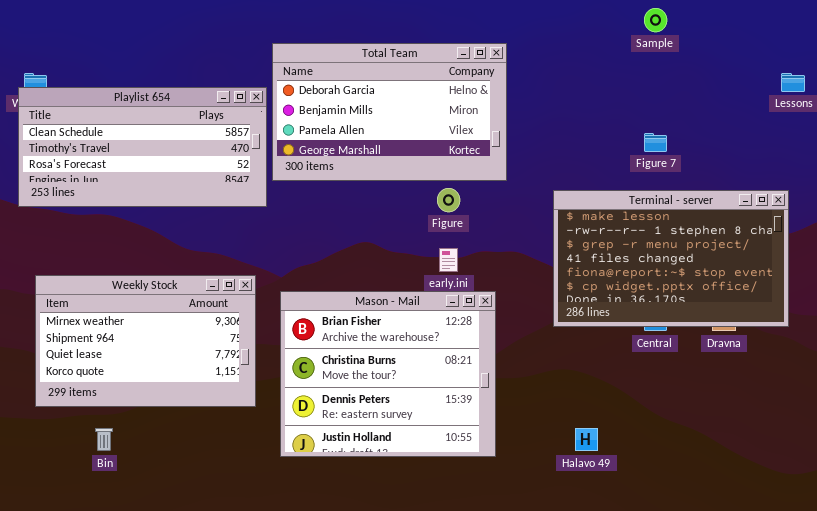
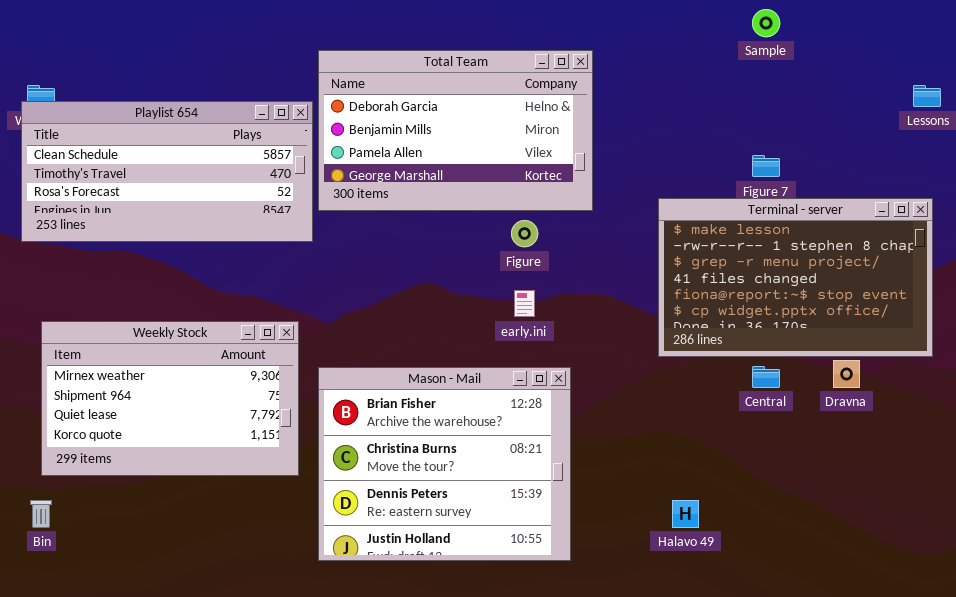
Terminal - server: [553,190,789,327] -> [658,198,933,357], moved
Mason - Mail: [280,291,496,457] -> [318,367,571,561], moved
Bin: [95,428,113,451] -> [30,500,52,528], moved

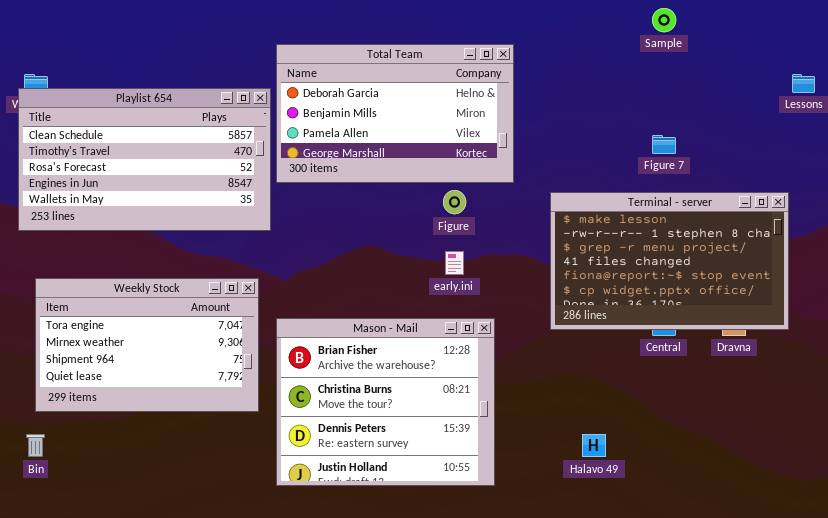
Playlist 654: [21,101,313,242] -> [18,88,271,231], resized
Terminal - server: [658,198,933,357] -> [550,192,789,330], moved
Weekly Stock: [41,321,299,476] -> [35,278,259,412], scrolled up 1 row

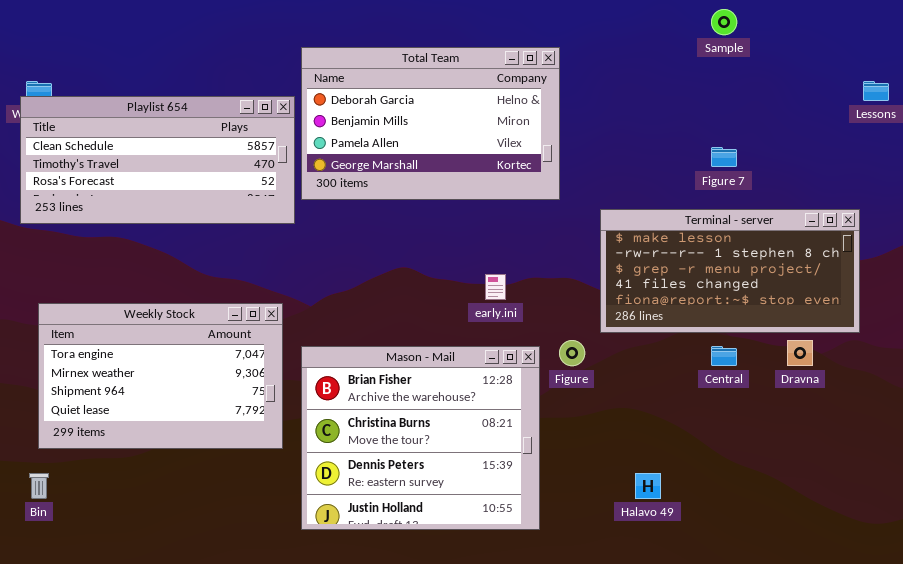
Playlist 654: [18,88,271,231] -> [20,96,295,224], resized
Figure: [443,190,466,214] -> [559,340,585,366], moved
Terminal - server: [550,192,789,330] -> [600,209,860,333], resized

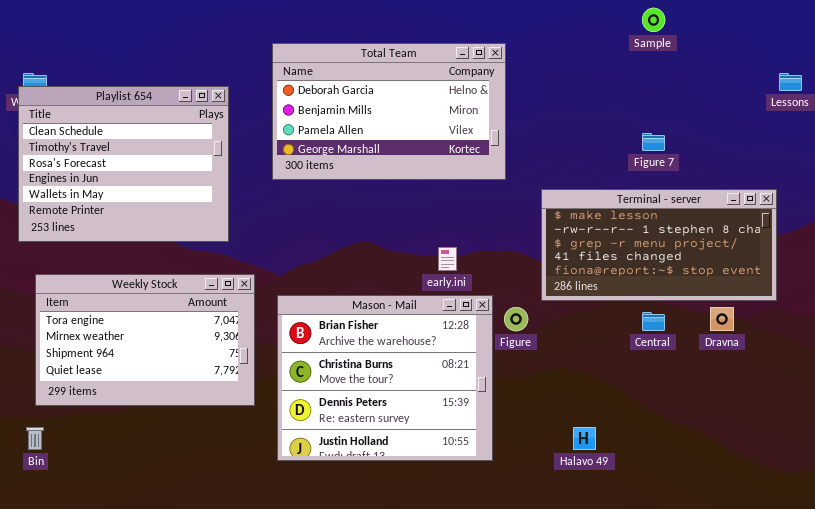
Playlist 654: [20,96,295,224] -> [18,86,229,242], resized
Mason - Mail: [301,346,540,530] -> [277,295,493,461], moved

